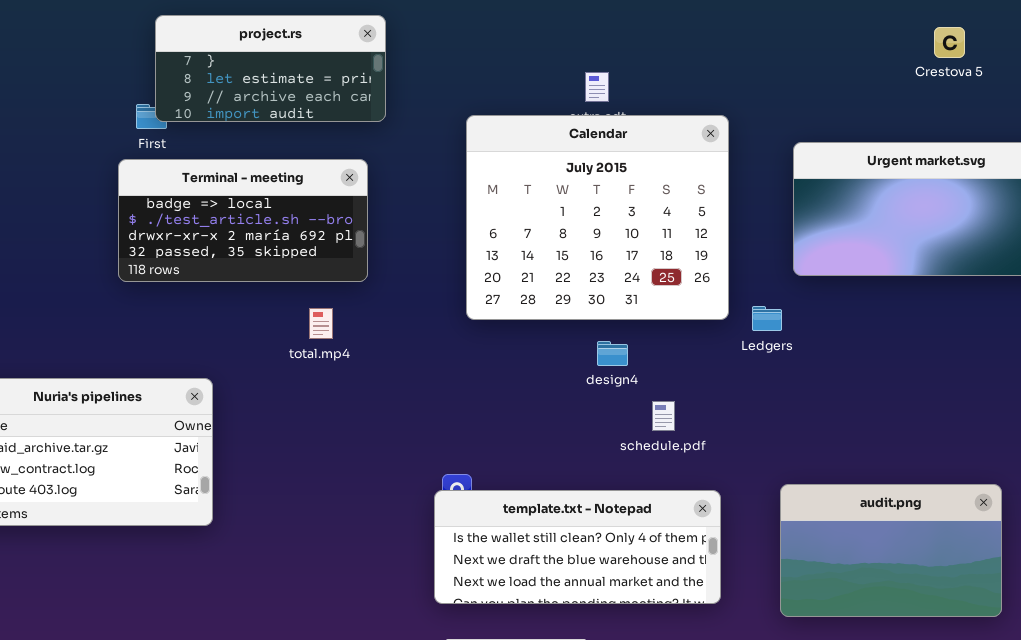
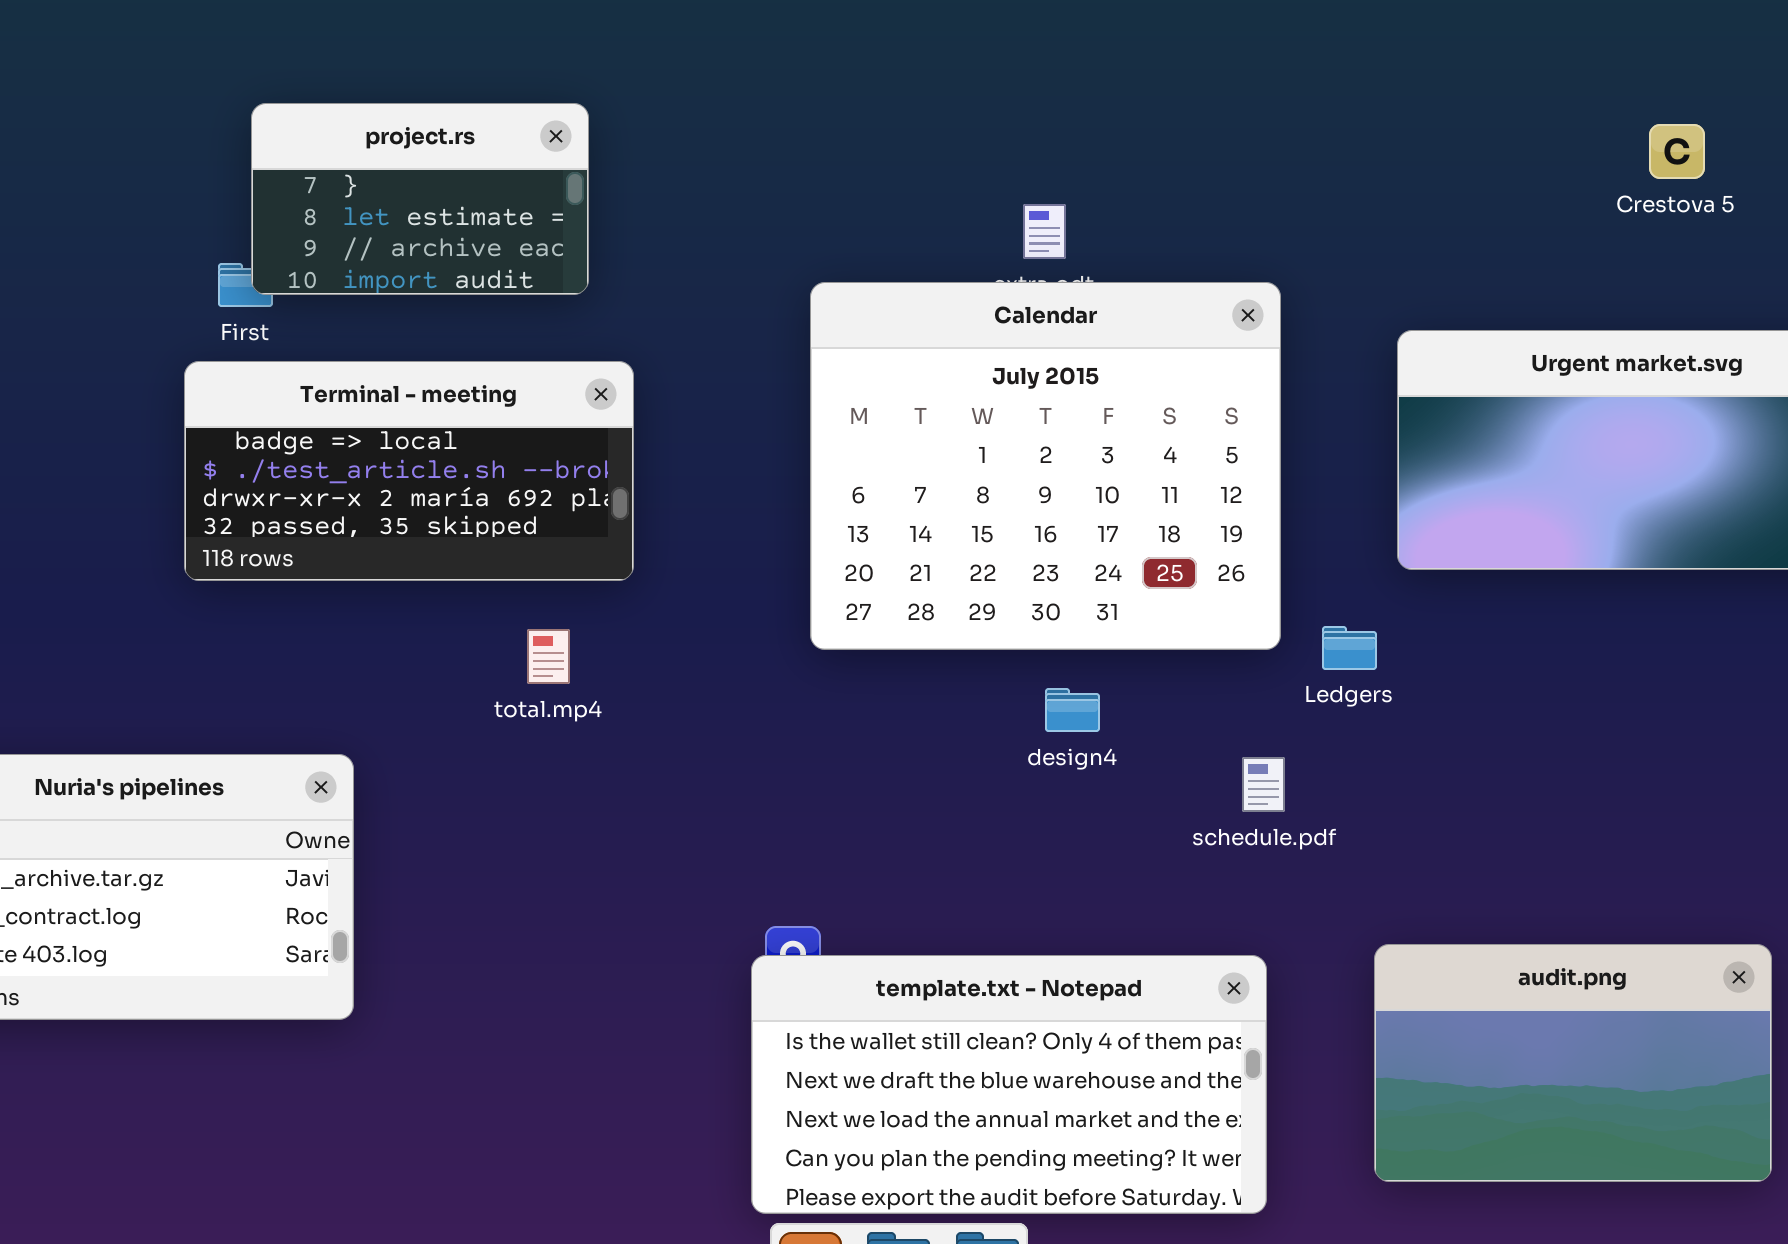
project.rs: [155,15,386,122] -> [251,103,589,295], resized
schedule.pdf: [652,401,675,431] -> [1242,757,1285,812], moved
template.txt - Notepad: [434,490,721,604] -> [751,955,1267,1214], resized

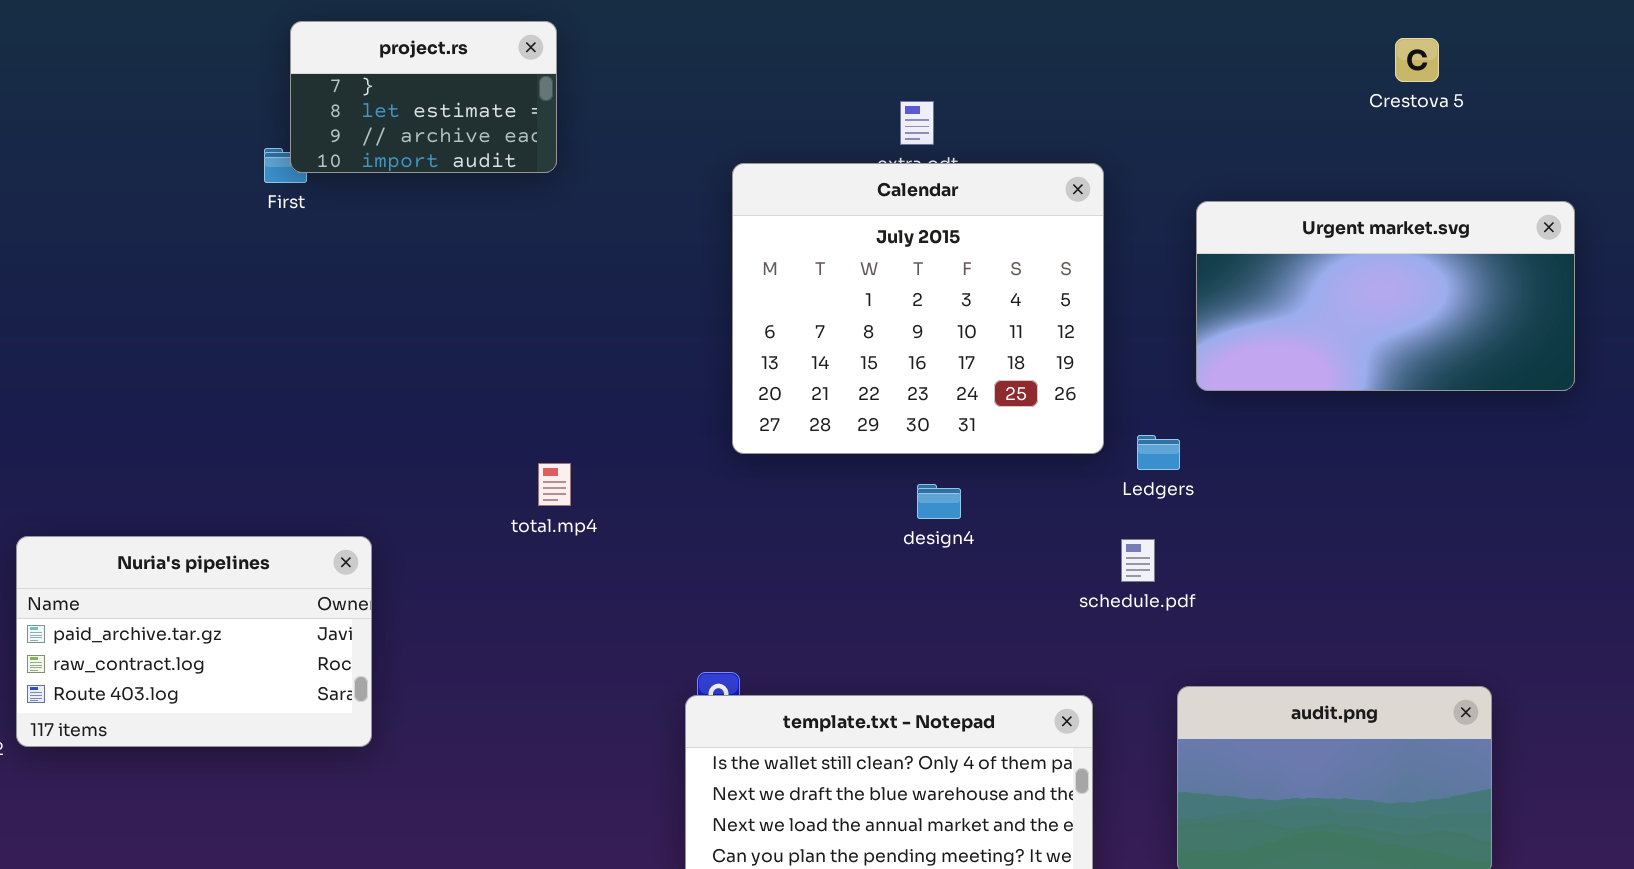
Terminal - meeting: [184,361,634,581] -> none, closed
total.mp4: [527,629,570,684] -> [538,463,571,506], moved
schedule.pdf: [1242,757,1285,812] -> [1121,539,1155,582], moved

